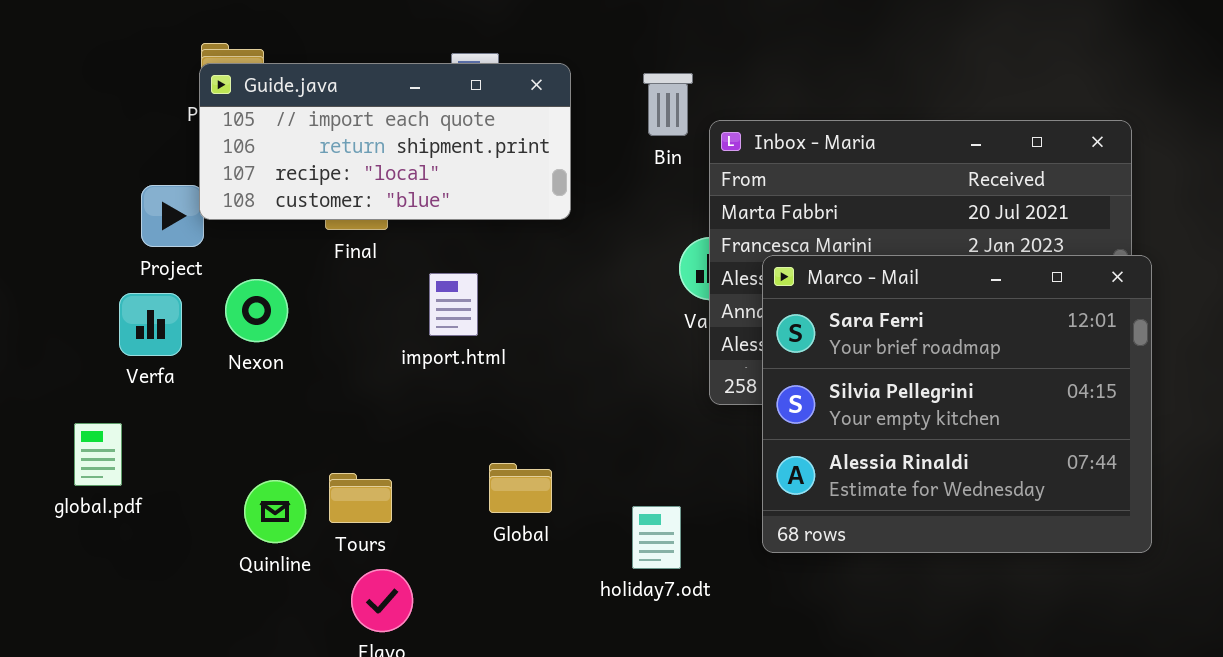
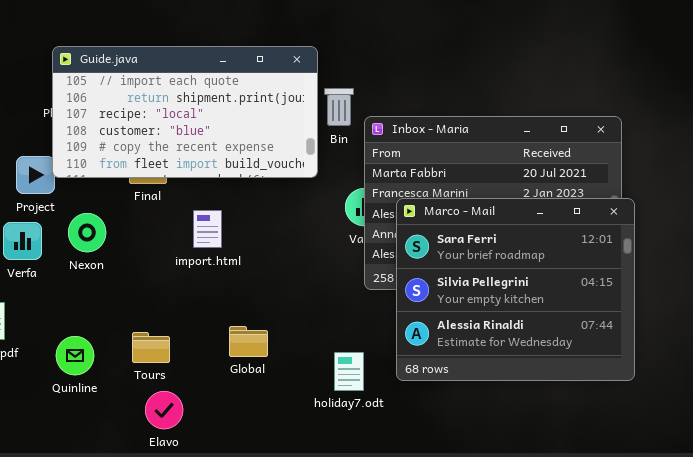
Guide.java: [199,63,571,220] -> [52,46,318,178], resized
Quinline: [244,480,306,543] -> [56,336,94,375], moved
holiday7.odt: [632,506,681,569] -> [334,352,364,391], moved

